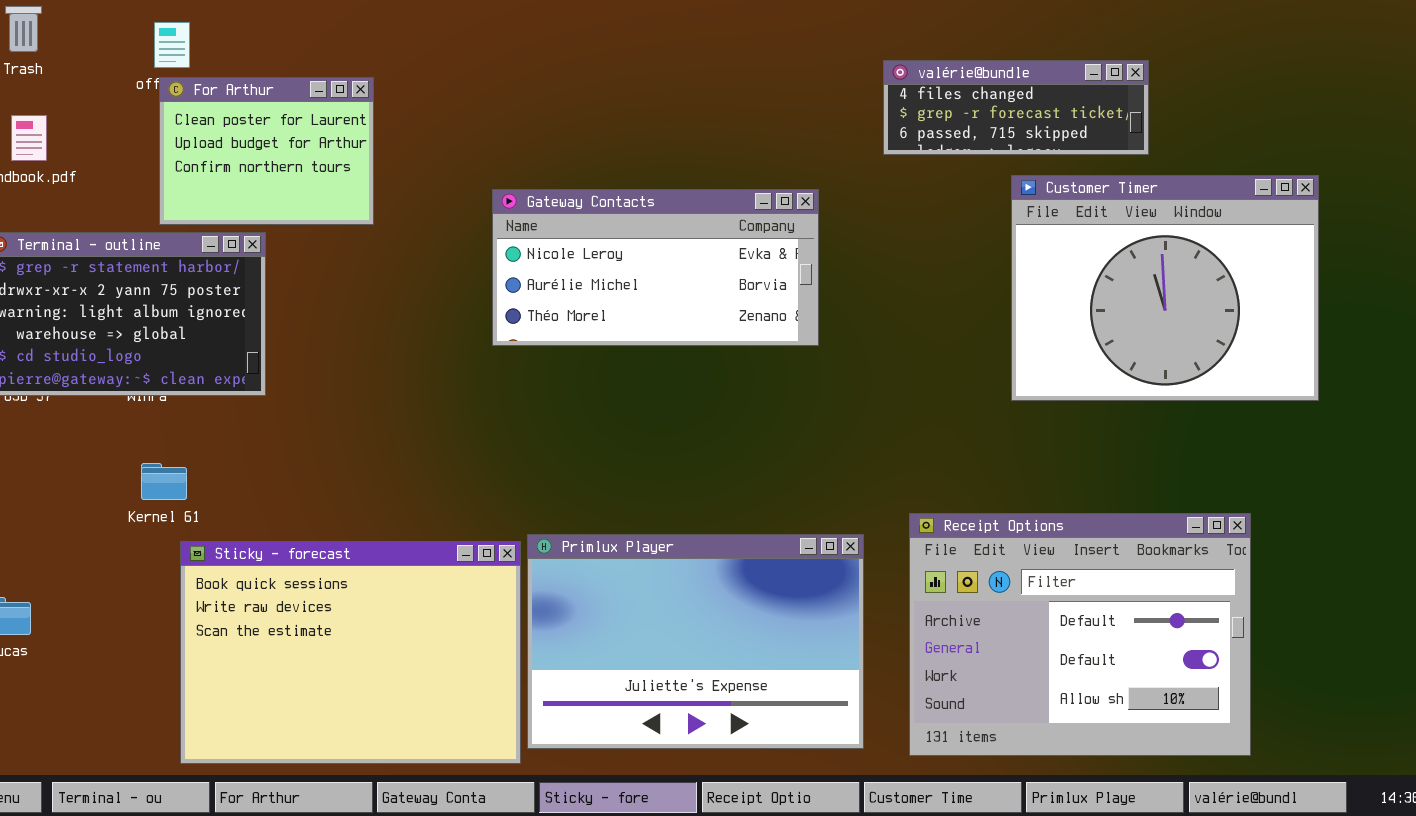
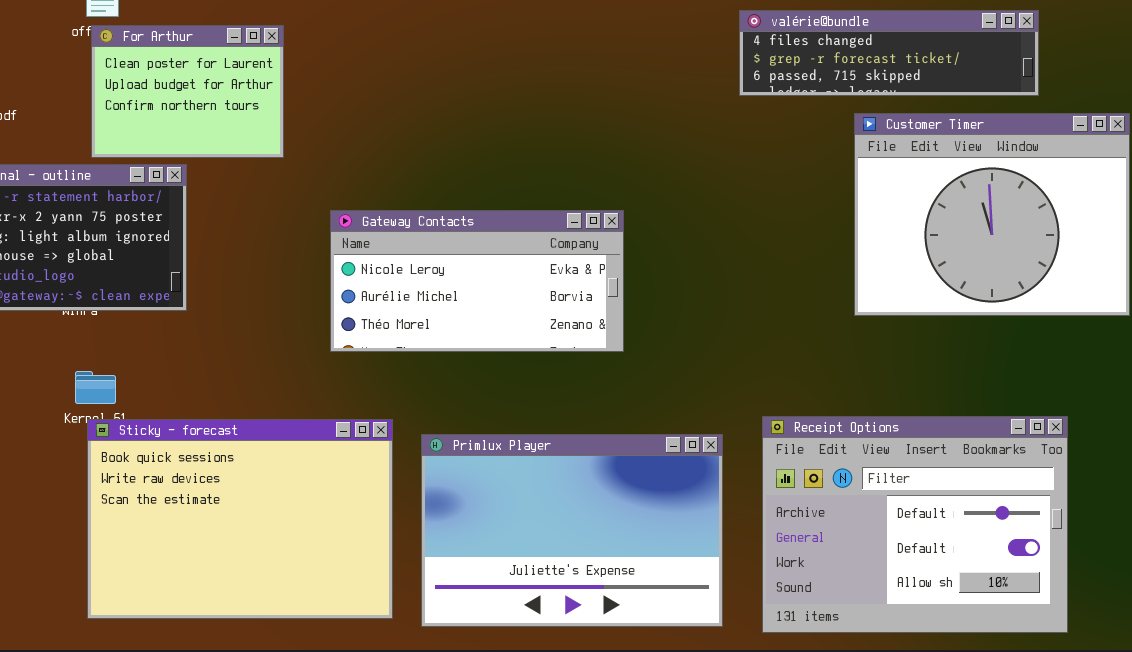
valérie@bundle: [883,60,1149,155] -> [739,10,1039,96], resized
Gateway Contacts: [492,189,819,346] -> [330,210,624,352], moved
Sticky - forecast: [180,541,521,764] -> [87,419,393,619], moved

